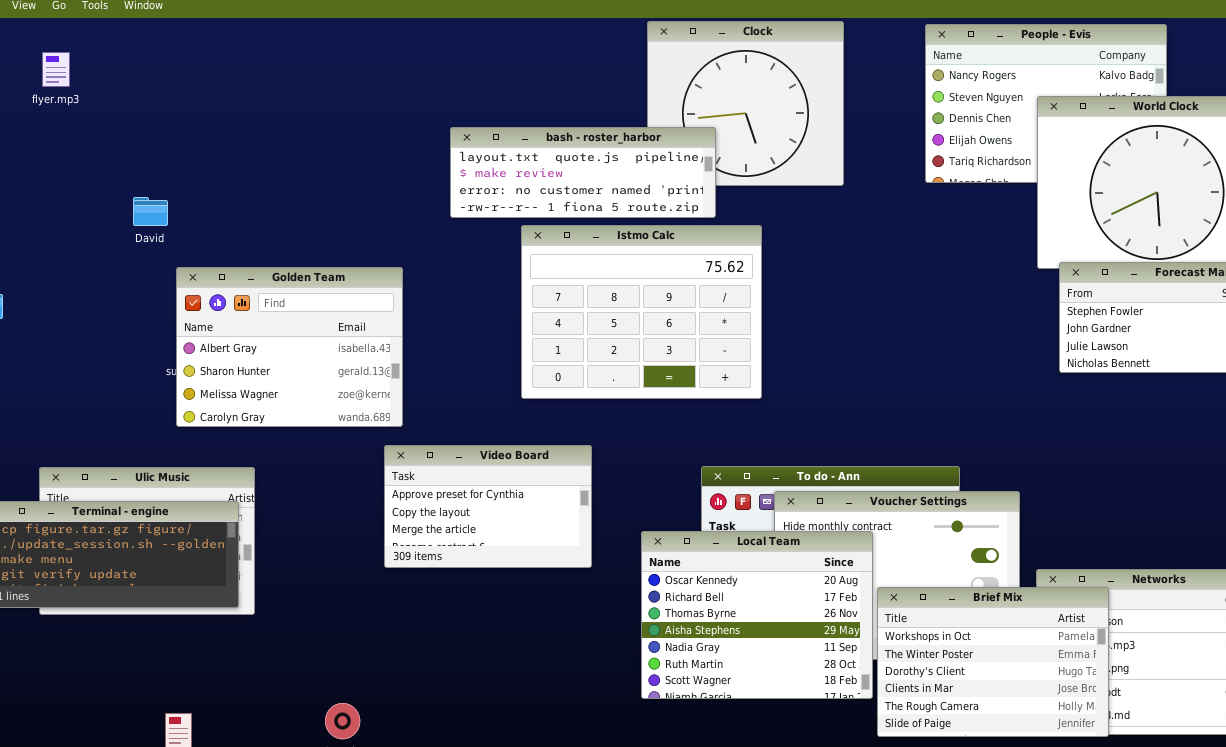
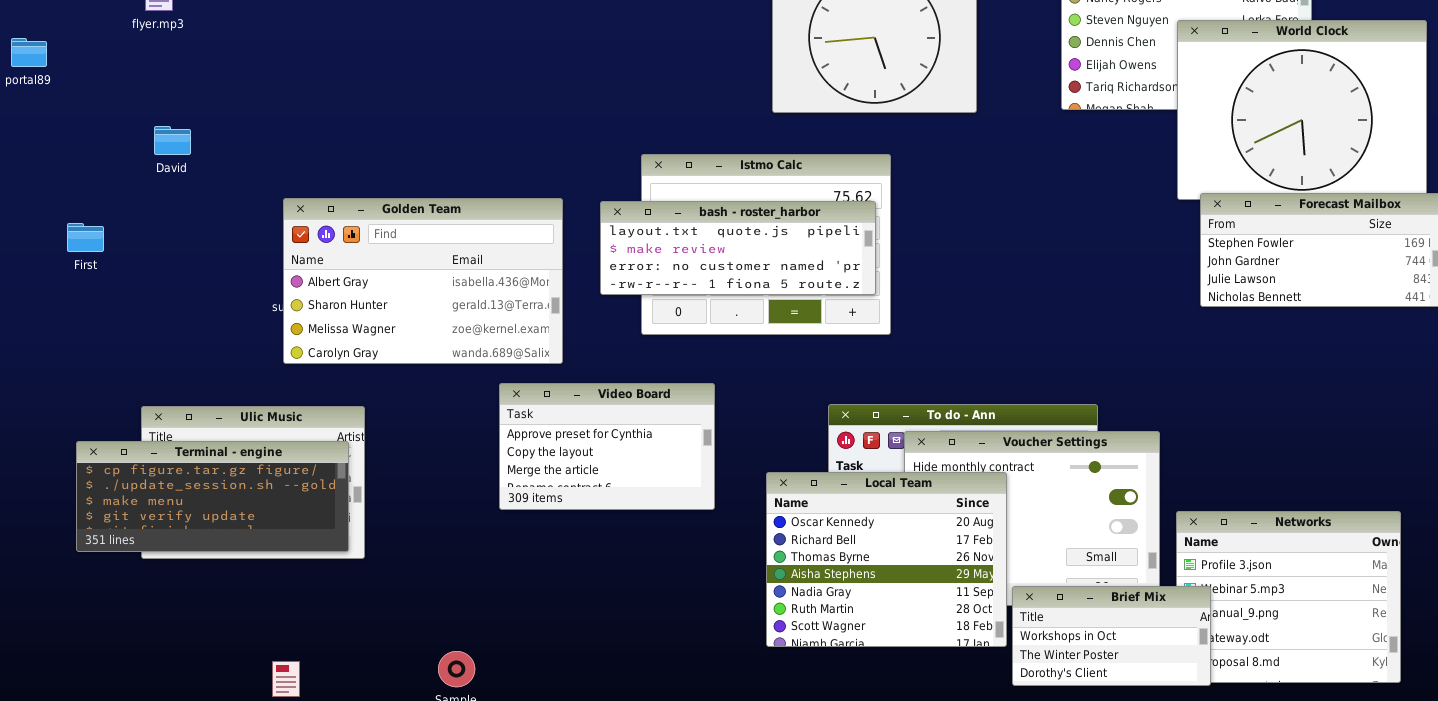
bash - roster_harbor: [450,127,716,218] -> [600,201,876,295], moved
David: [133,197,168,226] -> [154,126,191,155], moved
Golden Team: [176,267,403,427] -> [283,198,563,364], resized
Brief Mix: [877,587,1109,737] -> [1012,586,1211,686], resized

